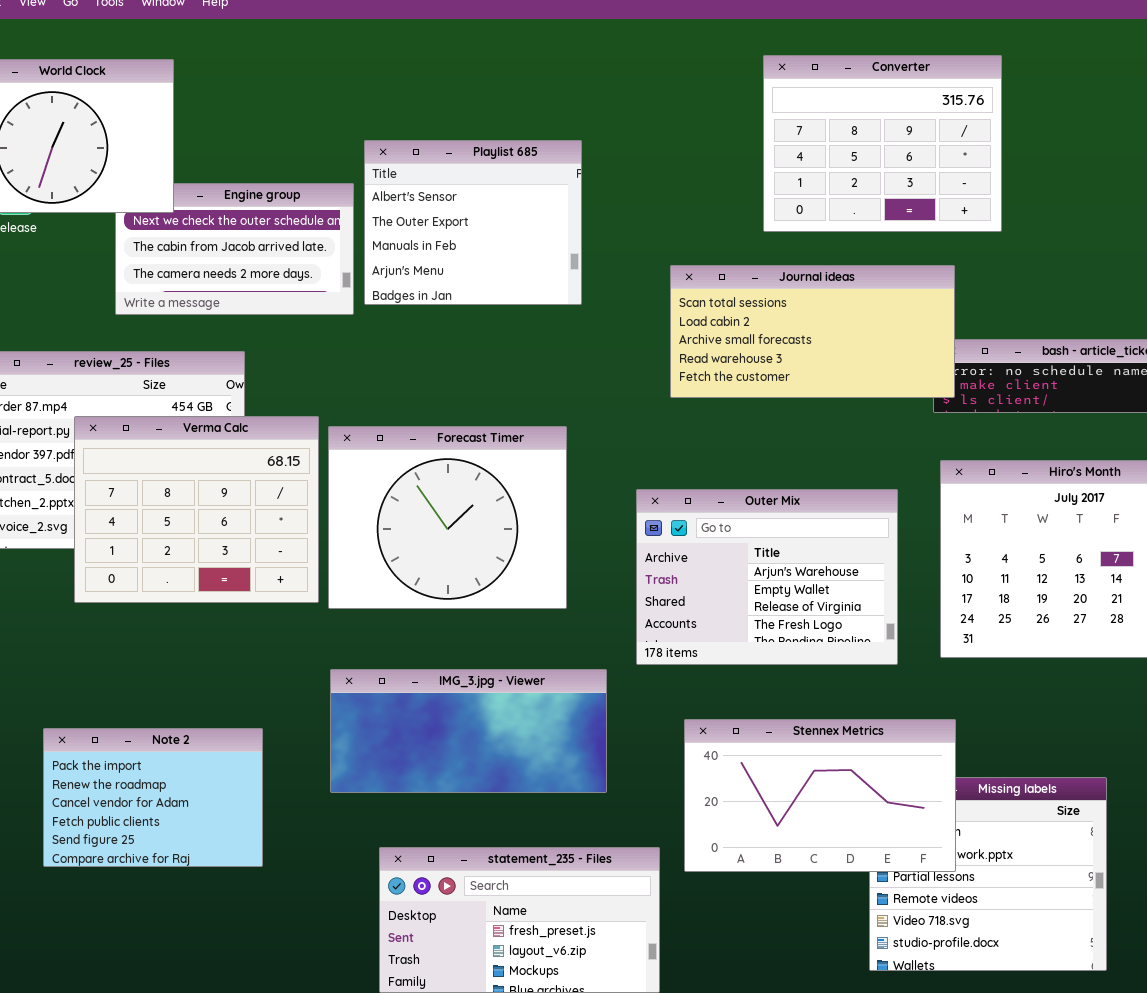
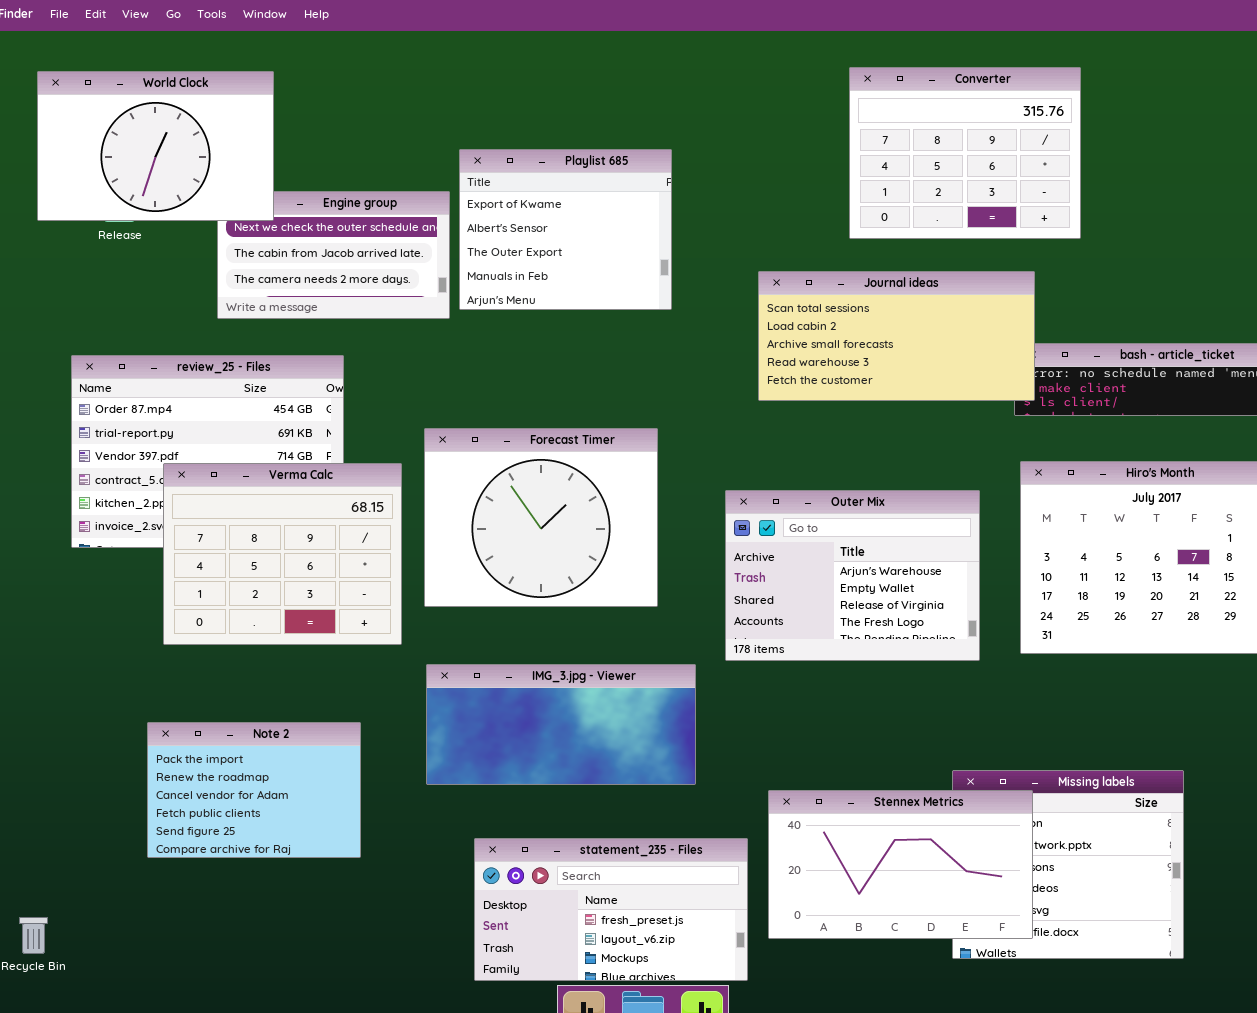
Playlist 685: [364,140,582,305] -> [459,149,672,310], scrolled up 1 row
Verma Calc: [74,416,319,603] -> [163,463,402,645], moved
Stennex Metrics: [684,719,956,872] -> [768,790,1033,939], moved

